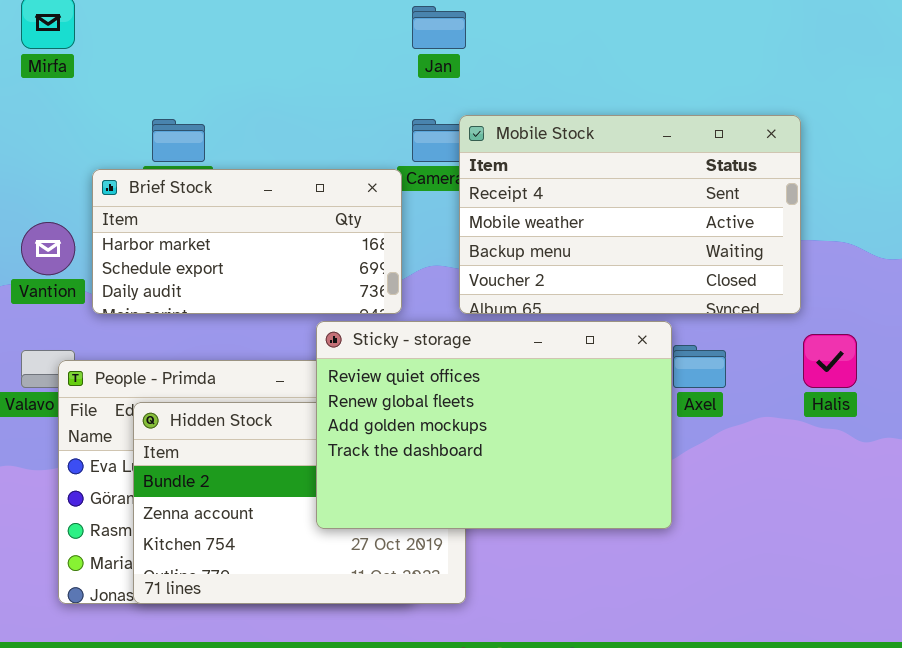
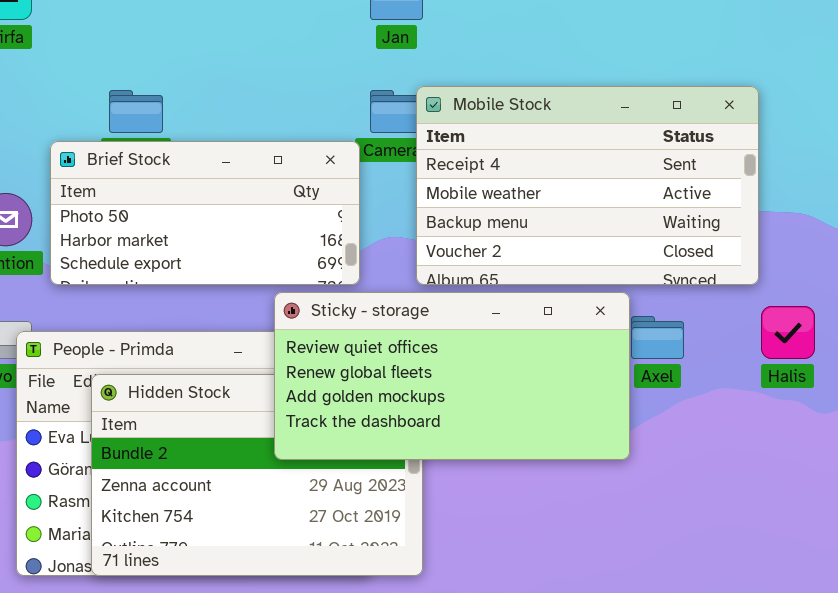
Brief Stock: [92,169,402,314] -> [50,141,360,285], scrolled up 1 row
Sticky - storage: [316,321,672,529] -> [274,292,630,460], resized

